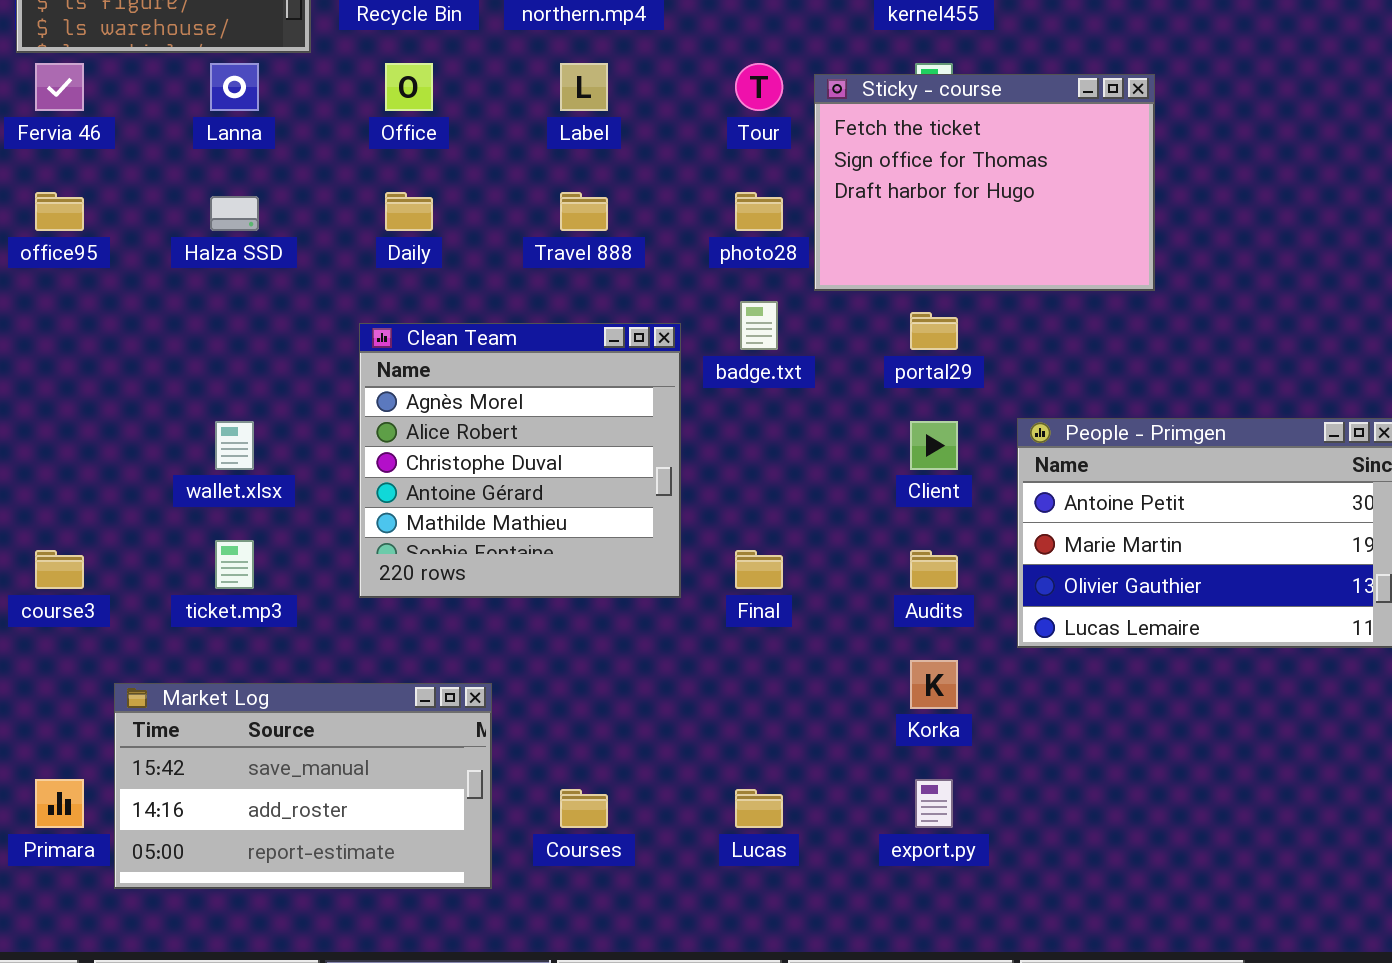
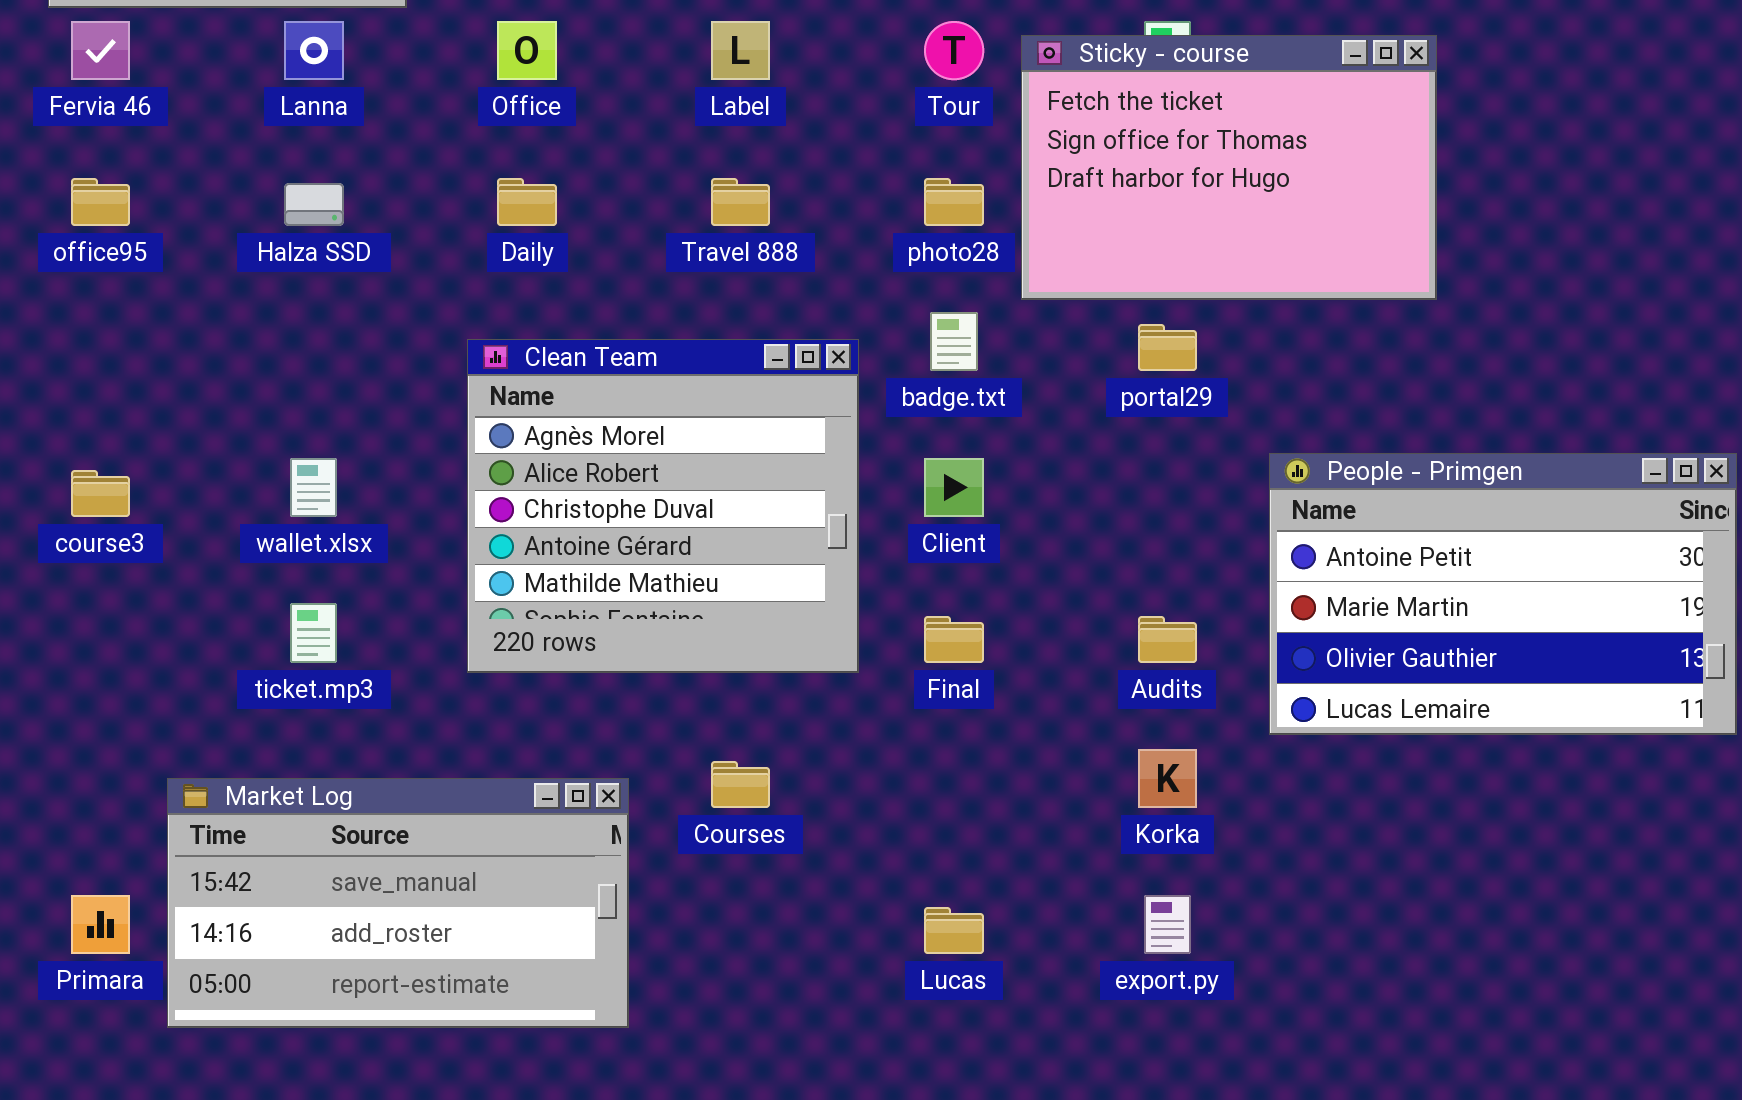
Client: [910,421,958,470] -> [924,458,984,517], moved
course3: [35,550,84,589] -> [71,470,130,517], moved
Courses: [560,789,608,828] -> [711,761,770,808], moved

